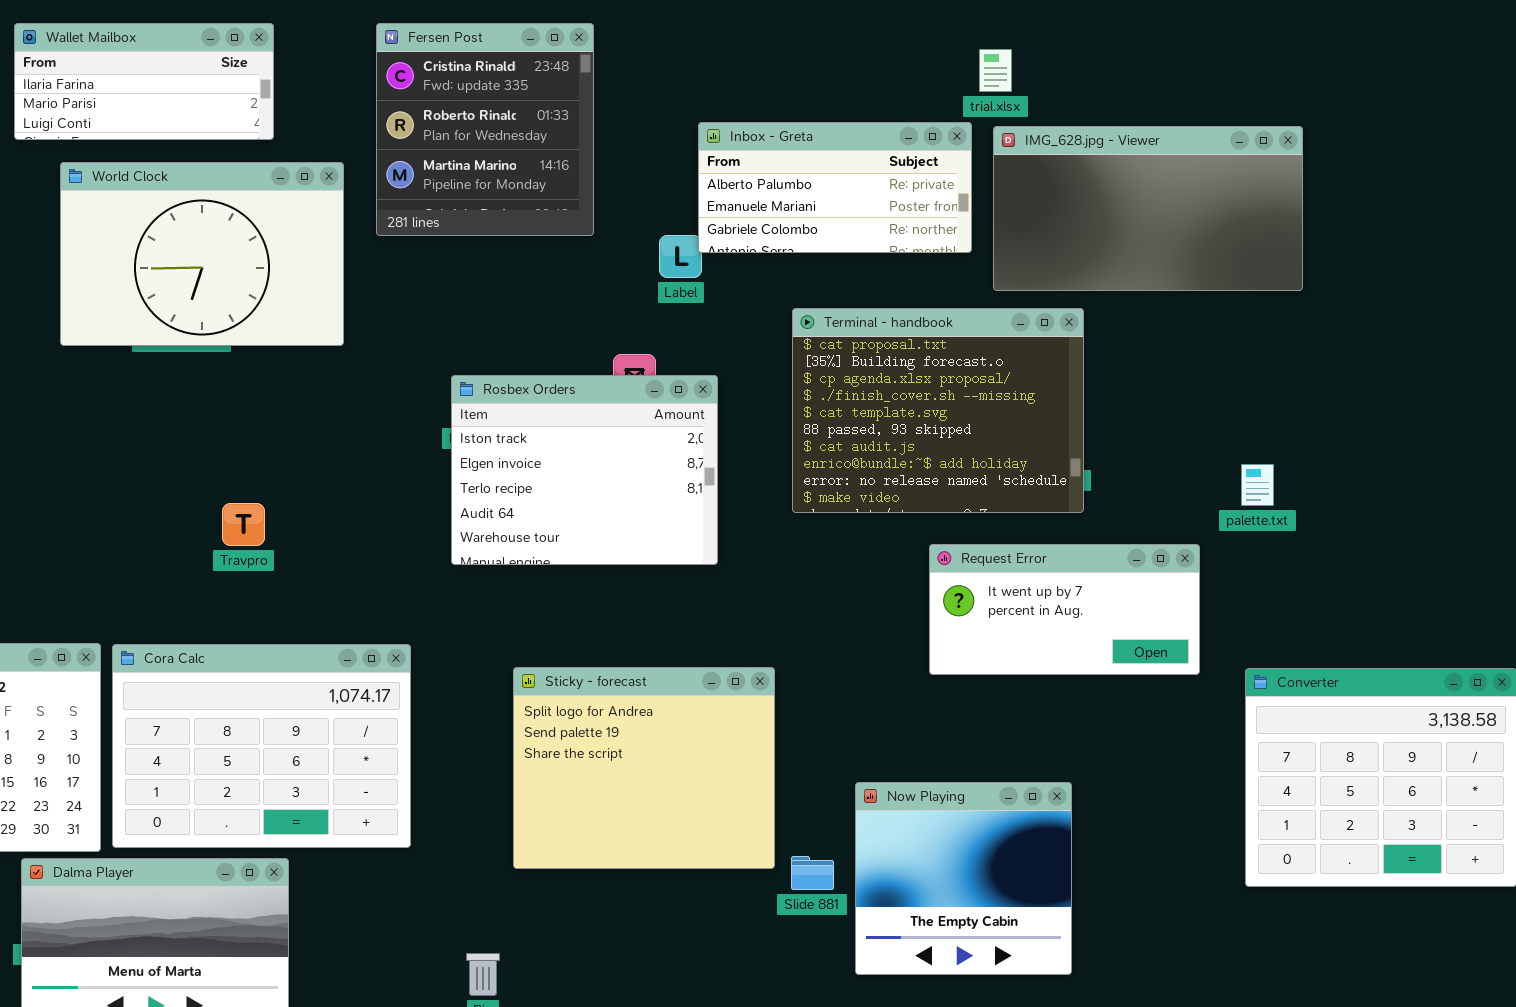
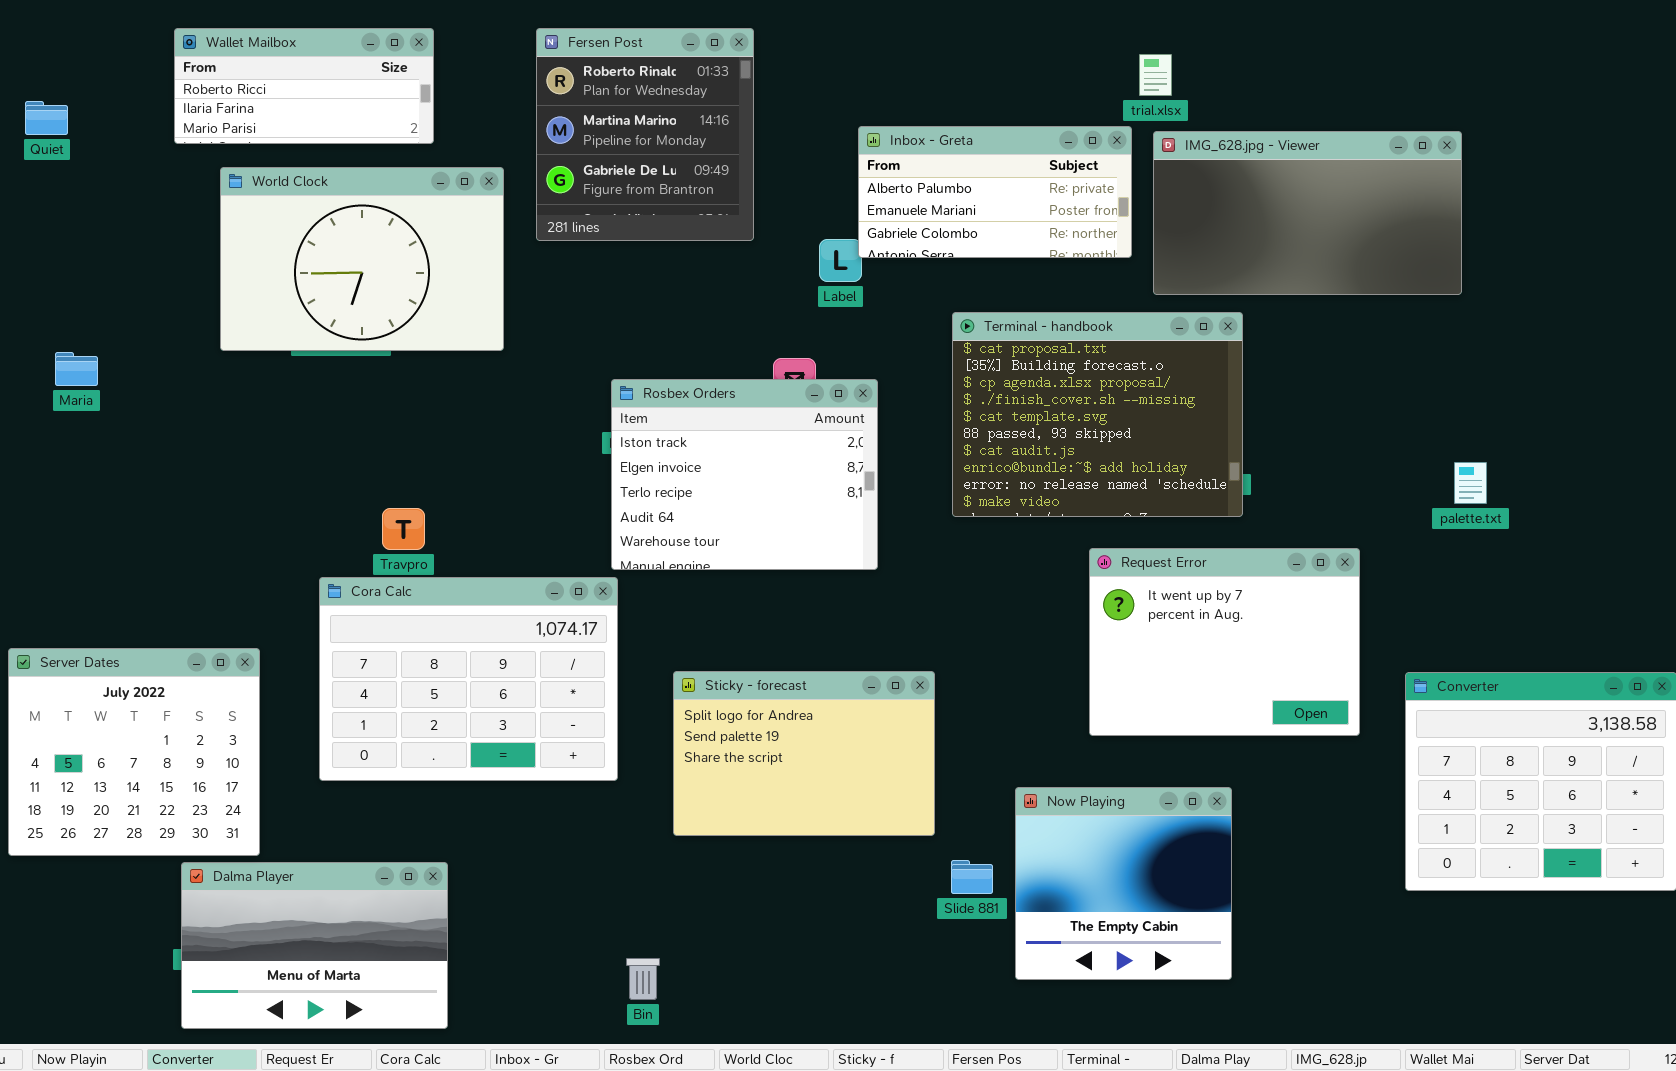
Wallet Mailbox: [14,23,274,140] -> [174,28,434,144], scrolled up 1 row
Fersen Post: [376,23,594,236] -> [536,28,754,241], scrolled down 1 row
palette.txt: [1241,464,1274,506] -> [1454,462,1487,504], moved
Request Error: [929,544,1200,675] -> [1089,548,1360,736], resized
Cora Calc: [112,644,411,848] -> [319,577,618,781], moved
Sticky - forecast: [513,667,775,869] -> [673,671,935,836], resized

